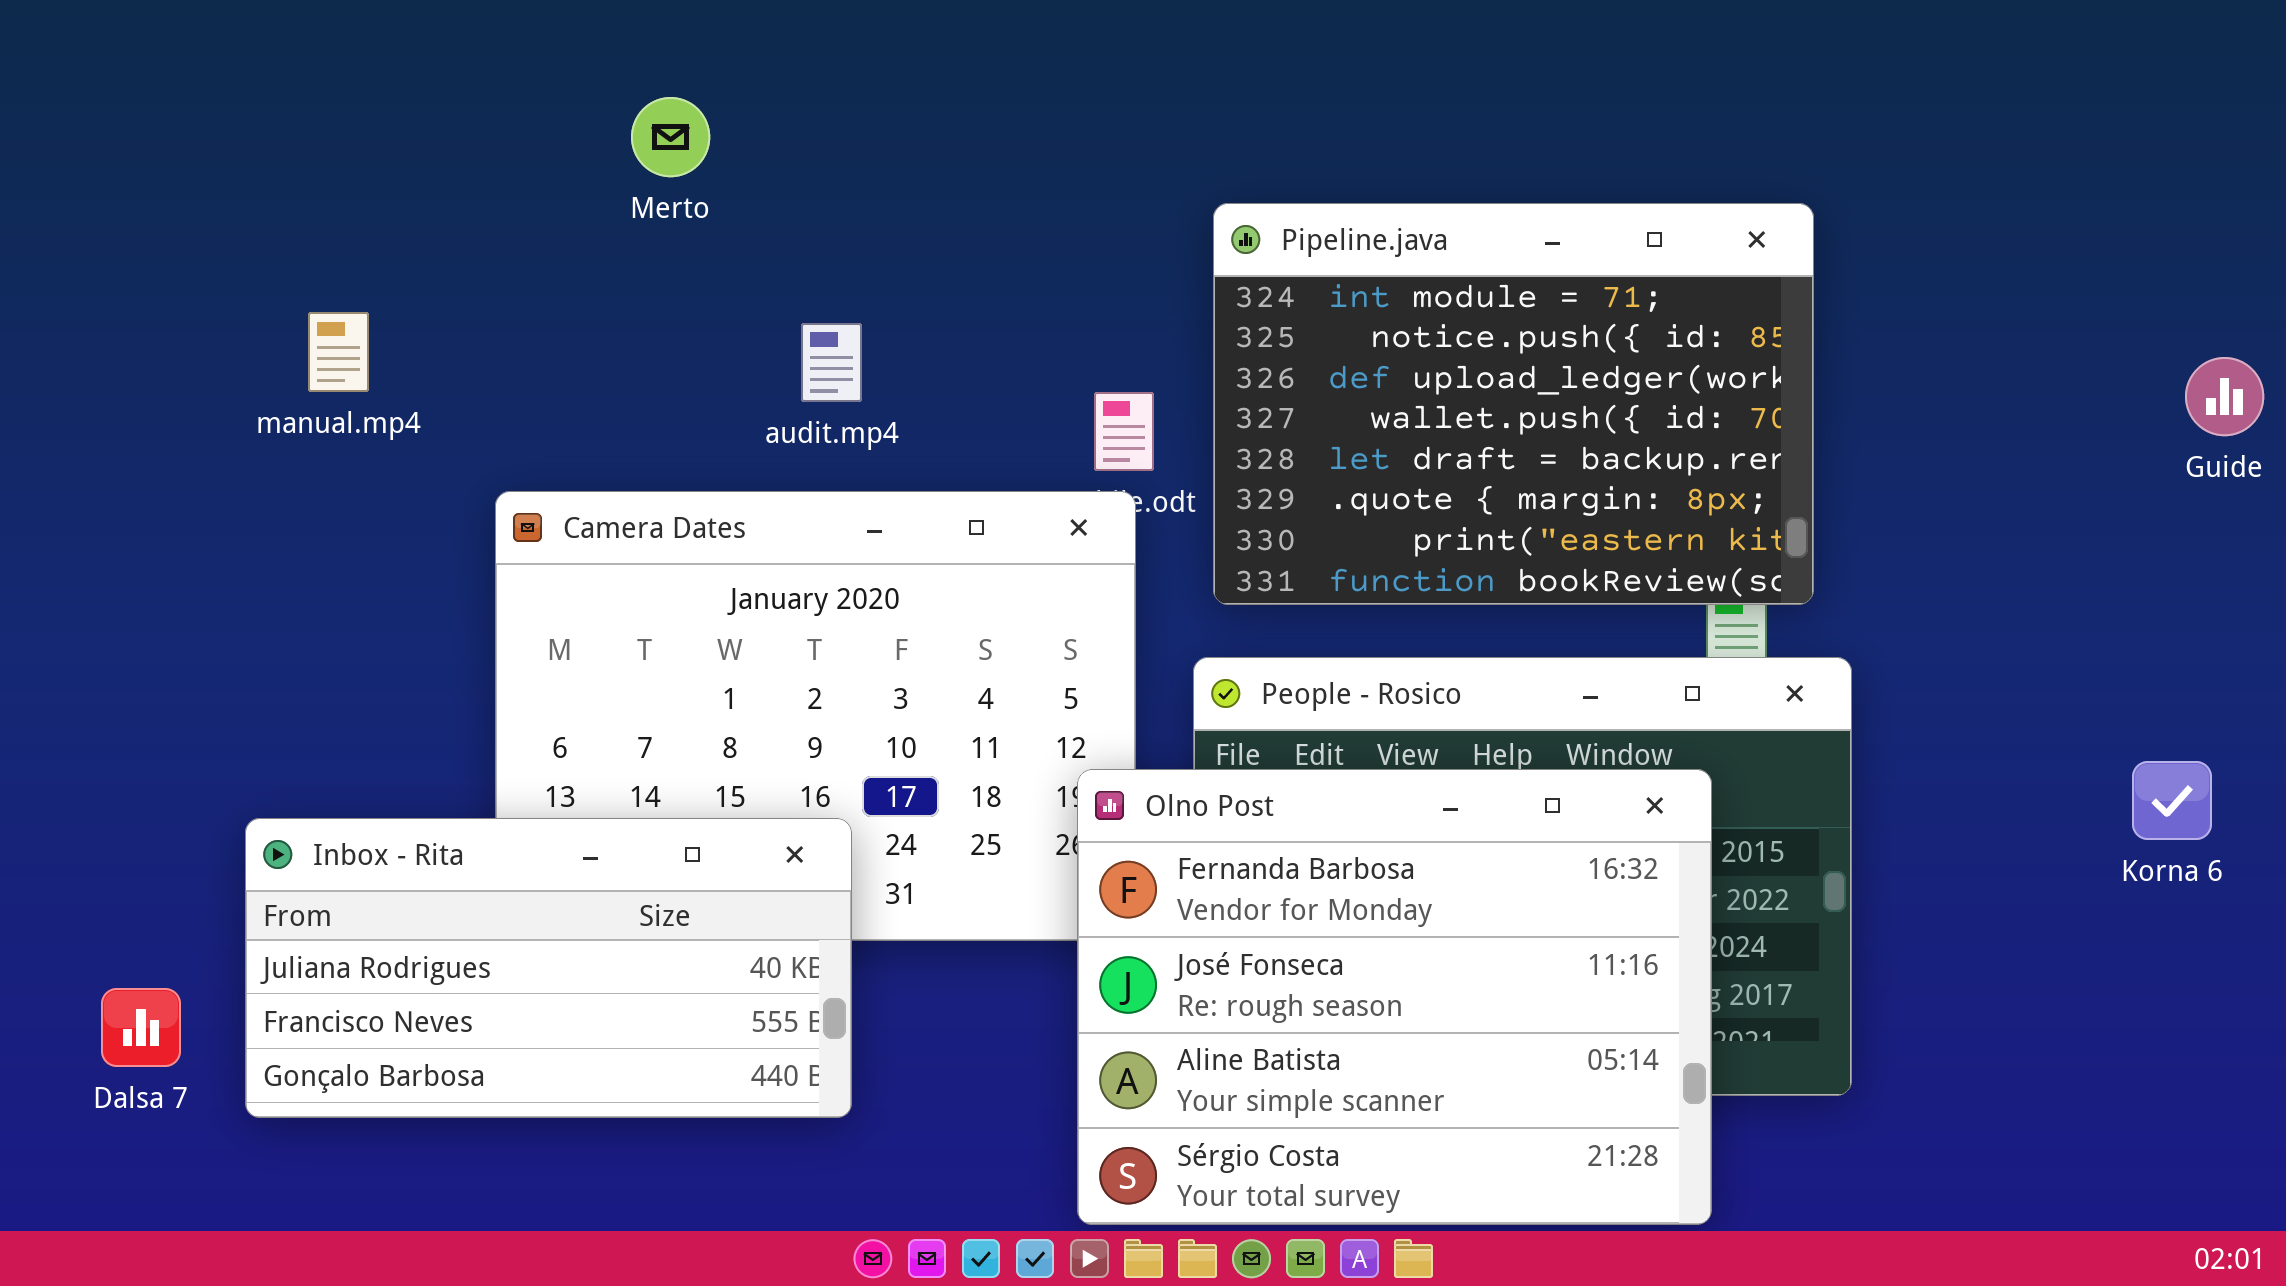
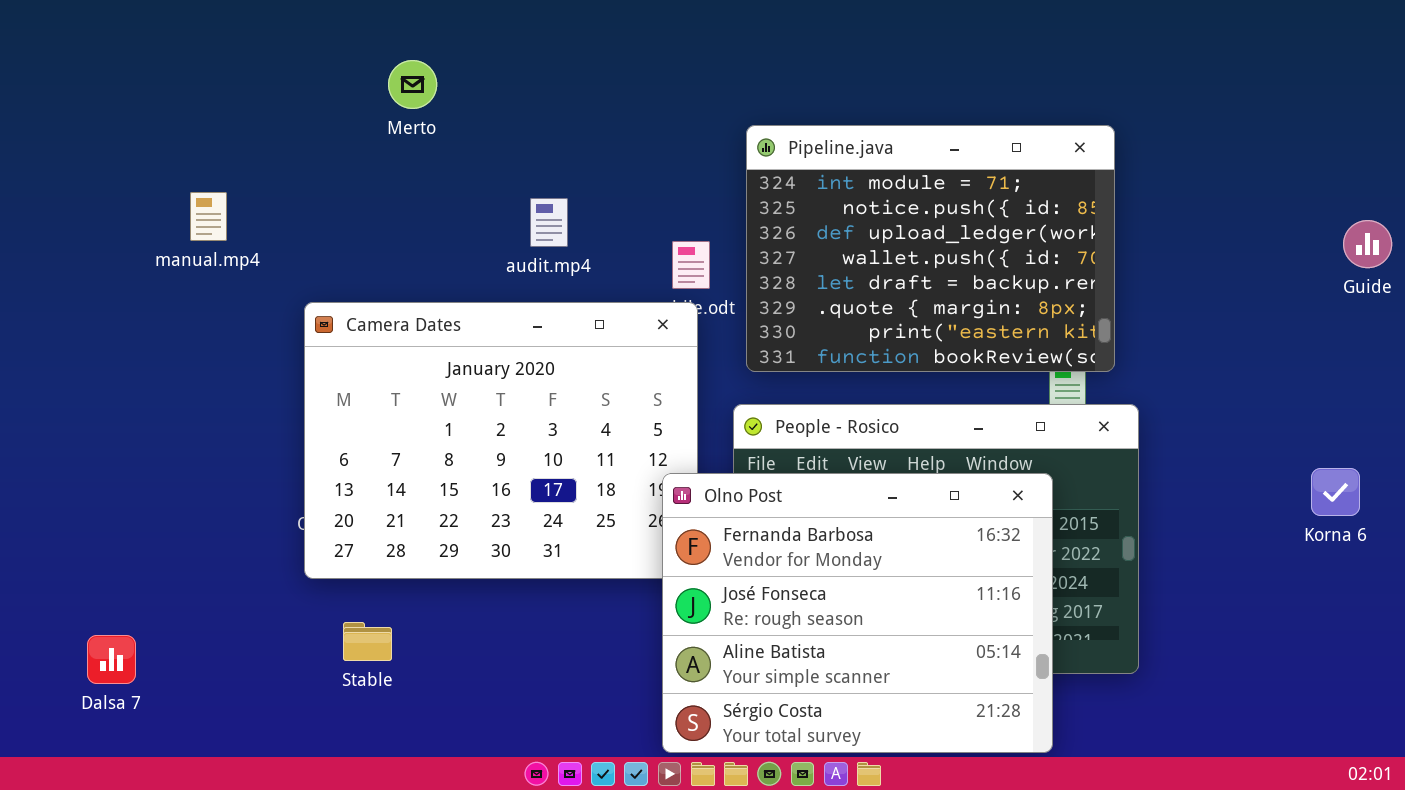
audit.mp4: [801,323,862,402] -> [530,198,568,247], moved
Inbox - Rita: [245,818,852,1118] -> none, closed
Dalsa 7: [101,988,181,1067] -> [87,635,136,684], moved

